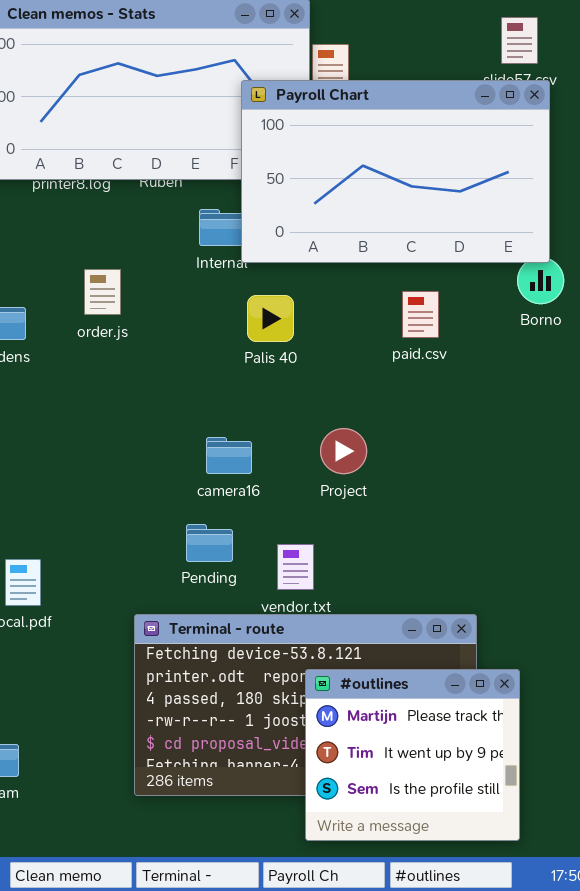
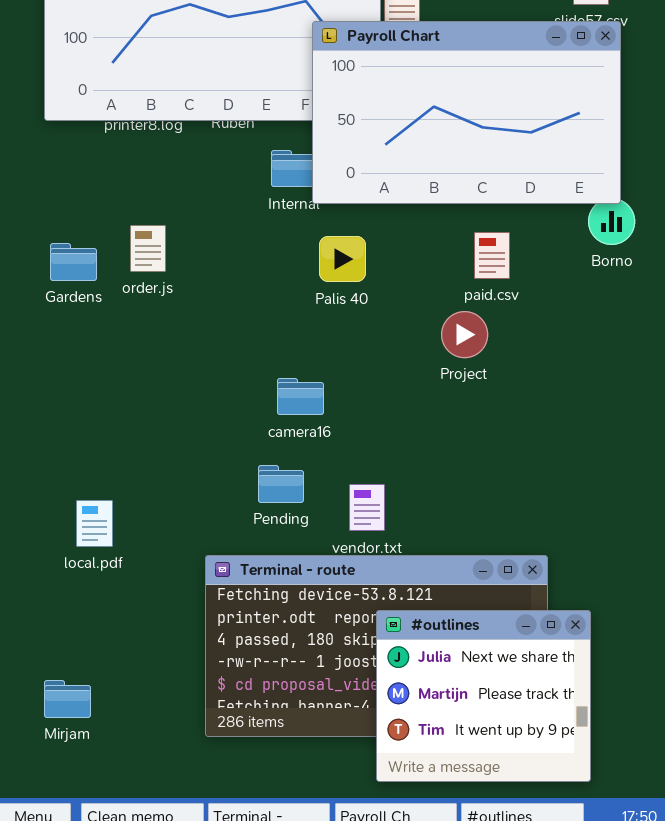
order.js: [84,269,121,315] -> [130,225,166,272], moved
Project: [320,428,367,474] -> [441,311,488,358], moved
#outlines: [305,669,520,841] -> [376,610,591,782], scrolled up 1 row

